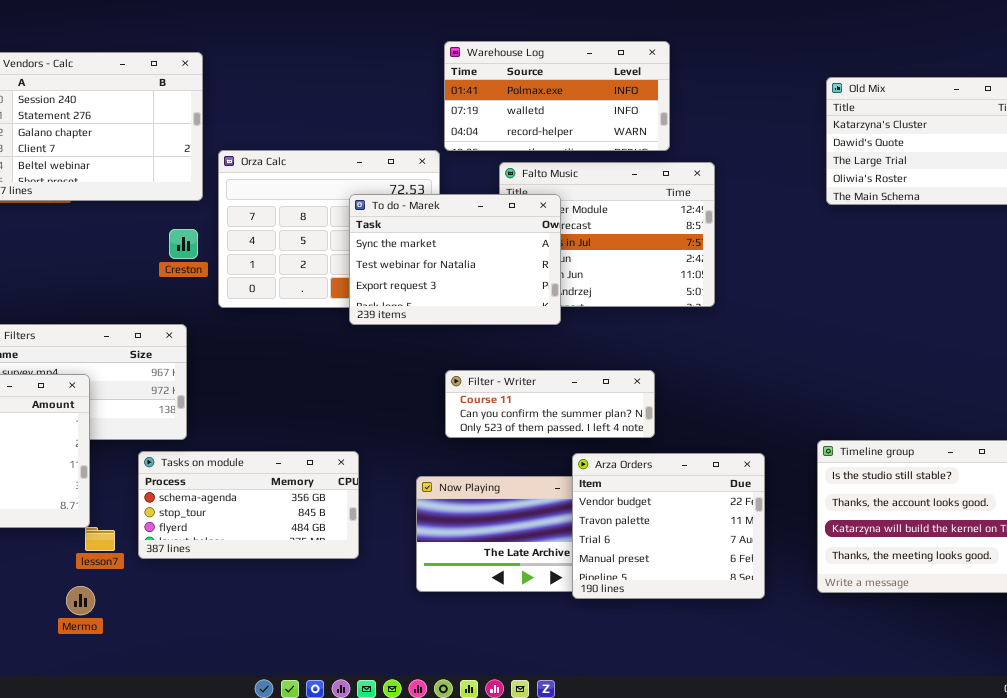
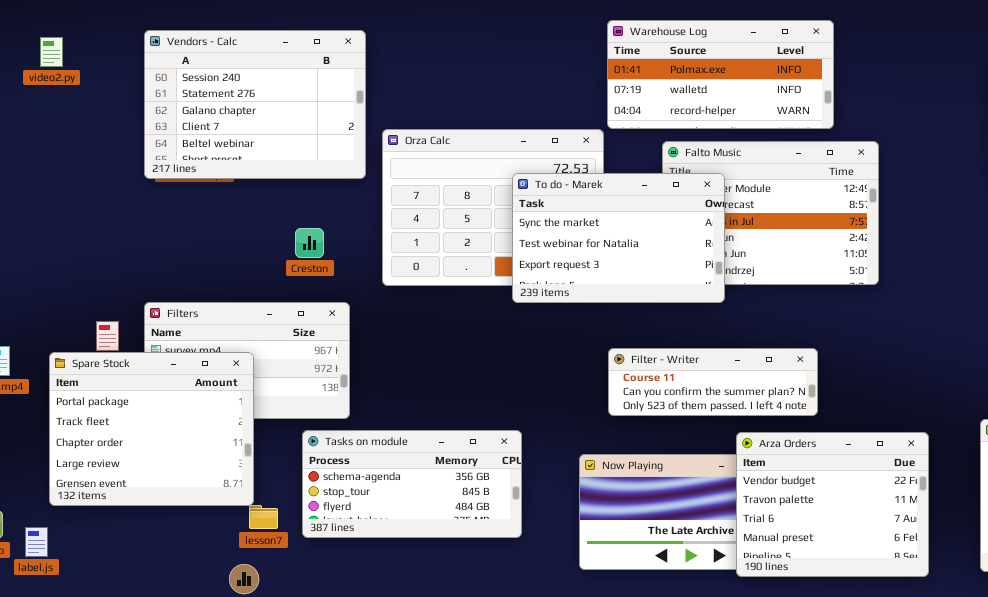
Creston: [169,229,198,259] -> [295,228,324,258], moved

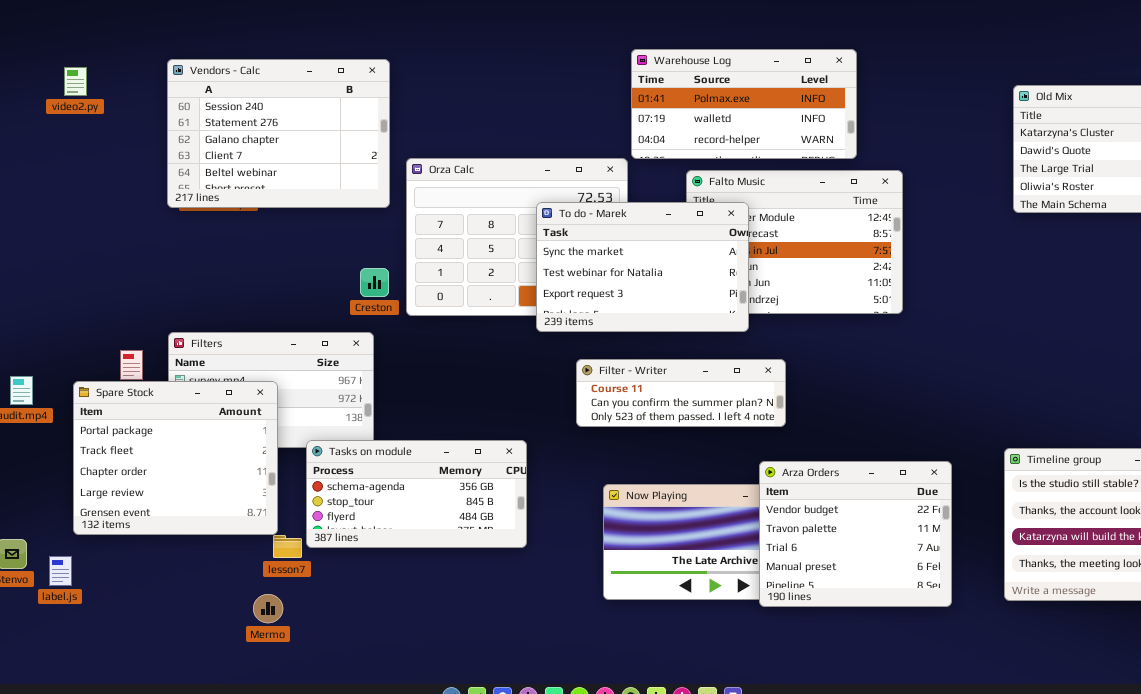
Creston: [295,228,324,258] -> [360,268,389,297], moved
Filter - Writer: [608,348,818,416] -> [576,359,786,427], moved
Tasks on module: [302,430,522,538] -> [306,440,527,548], moved

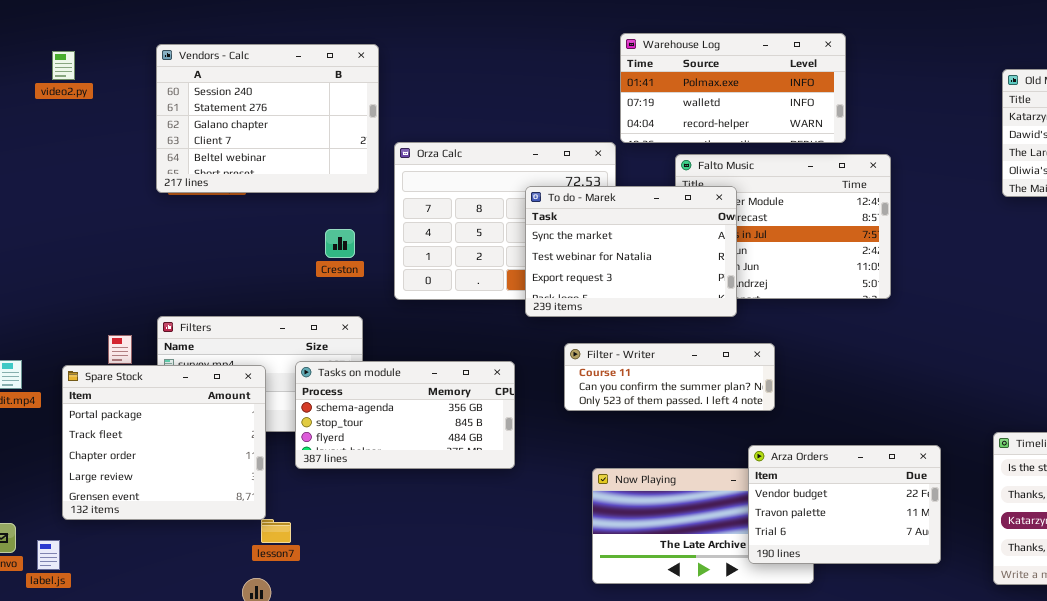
Creston: [360,268,389,297] -> [325,229,355,258], moved
Tasks on module: [306,440,527,548] -> [295,361,515,469], moved
Arza Orders: [759,461,952,607] -> [748,445,941,564], resized

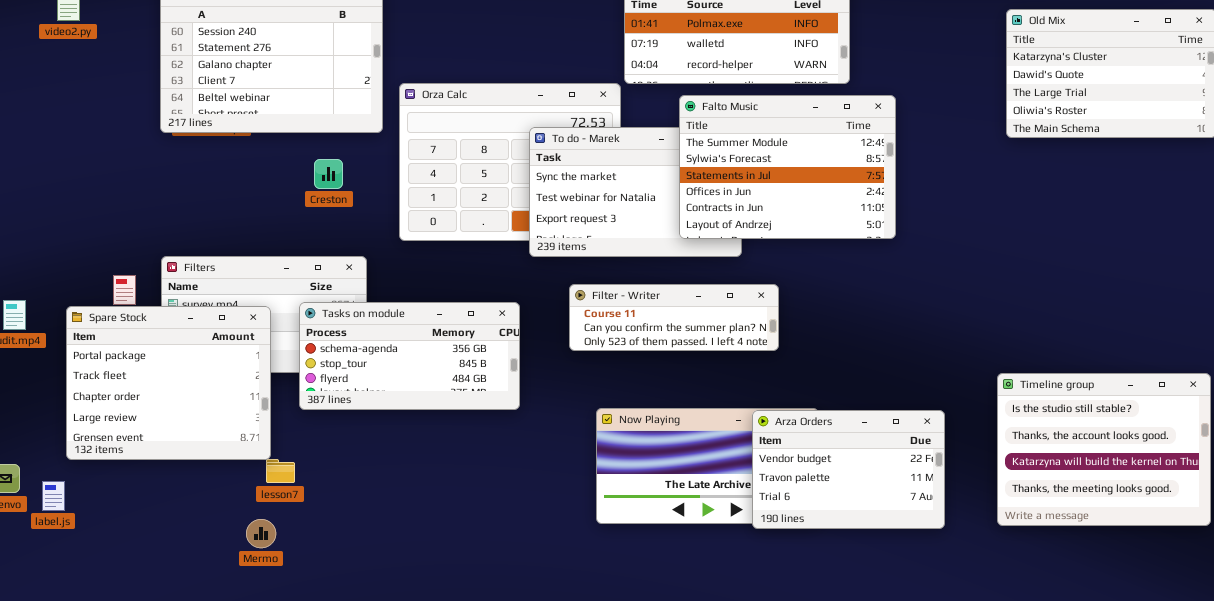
Falto Music: [675,154,891,299] -> [679,95,896,239], raised
Creston: [325,229,355,258] -> [314,159,343,189], moved
Arza Orders: [748,445,941,564] -> [752,410,945,529], moved

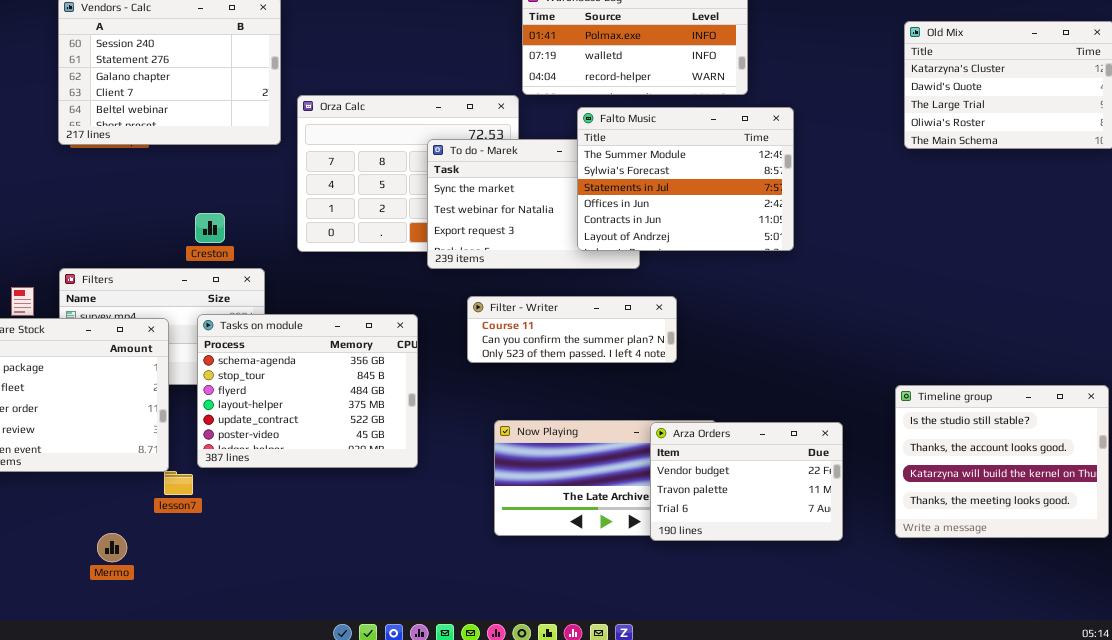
Creston: [314,159,343,189] -> [195,213,225,243], moved
Tasks on module: [299,302,520,410] -> [197,314,418,468], resized
Mermo: [246,519,276,548] -> [97,533,127,562], moved

